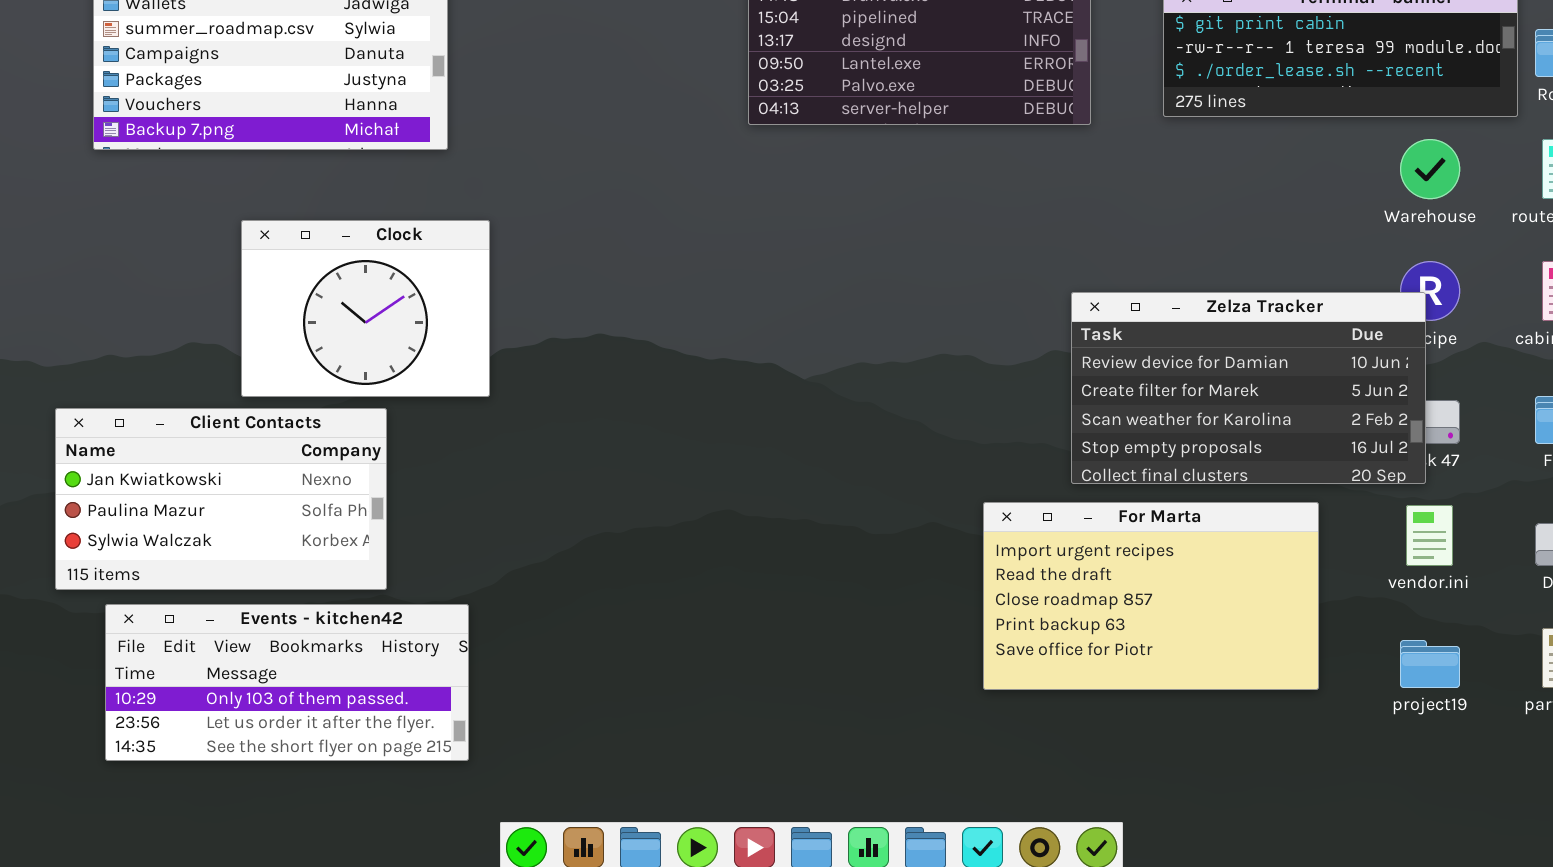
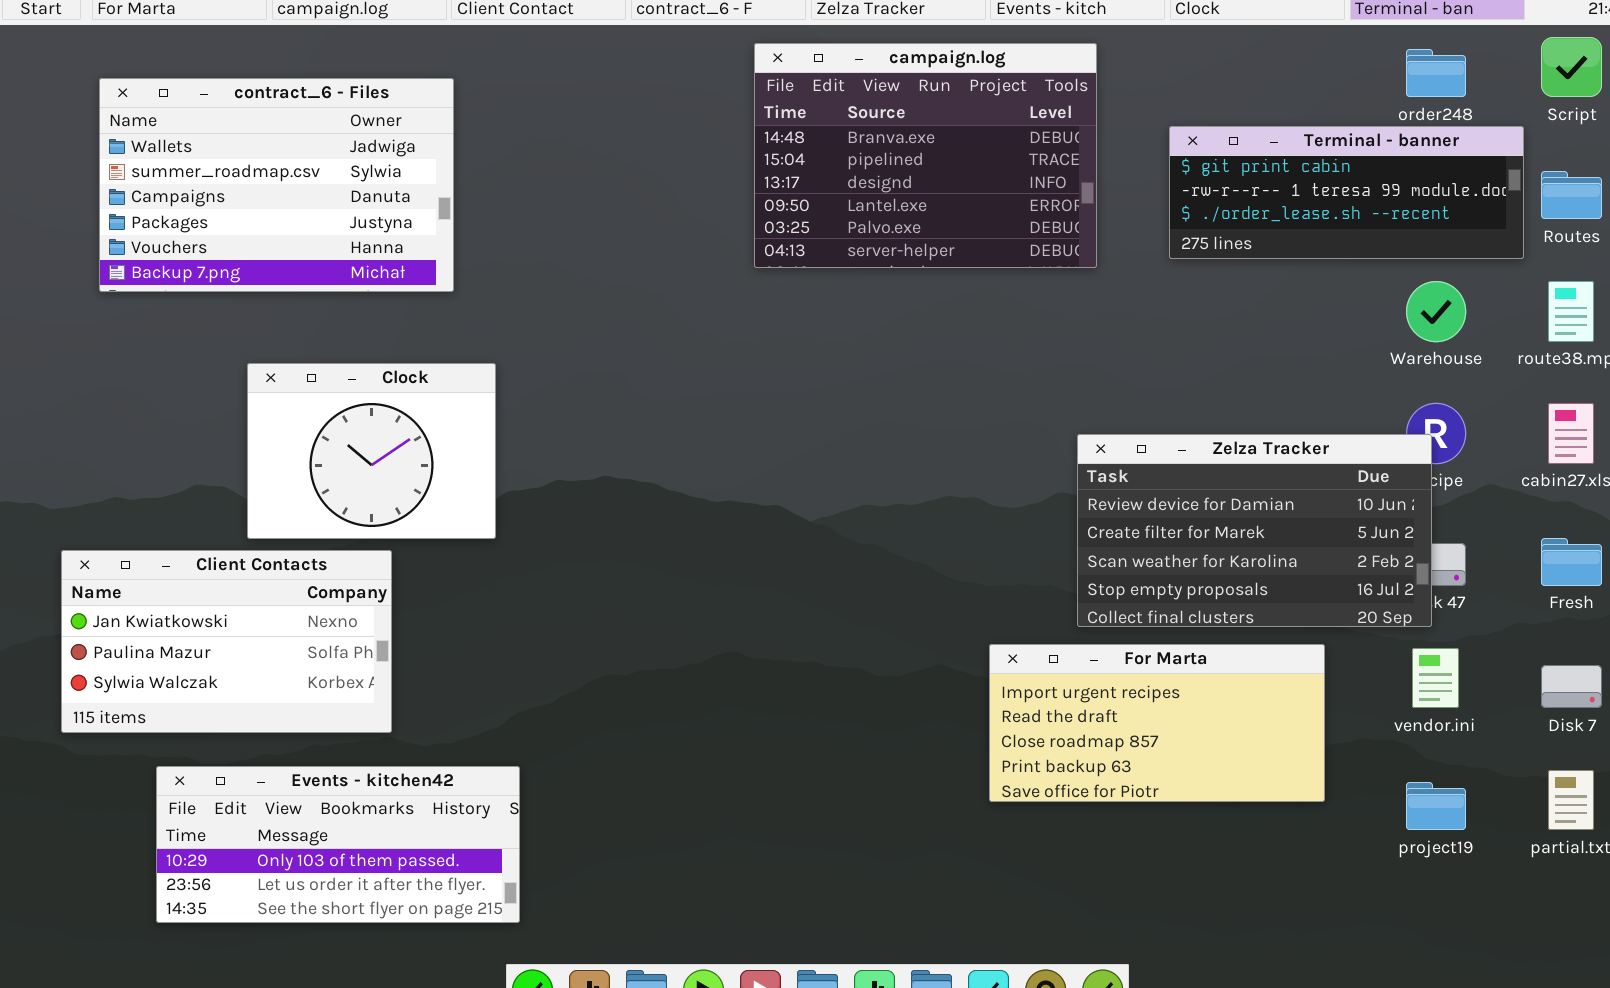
For Marta: [983,502,1319,690] -> [989,644,1325,802], resized
Events - kitchen42: [105,604,469,761] -> [156,766,520,923], moved

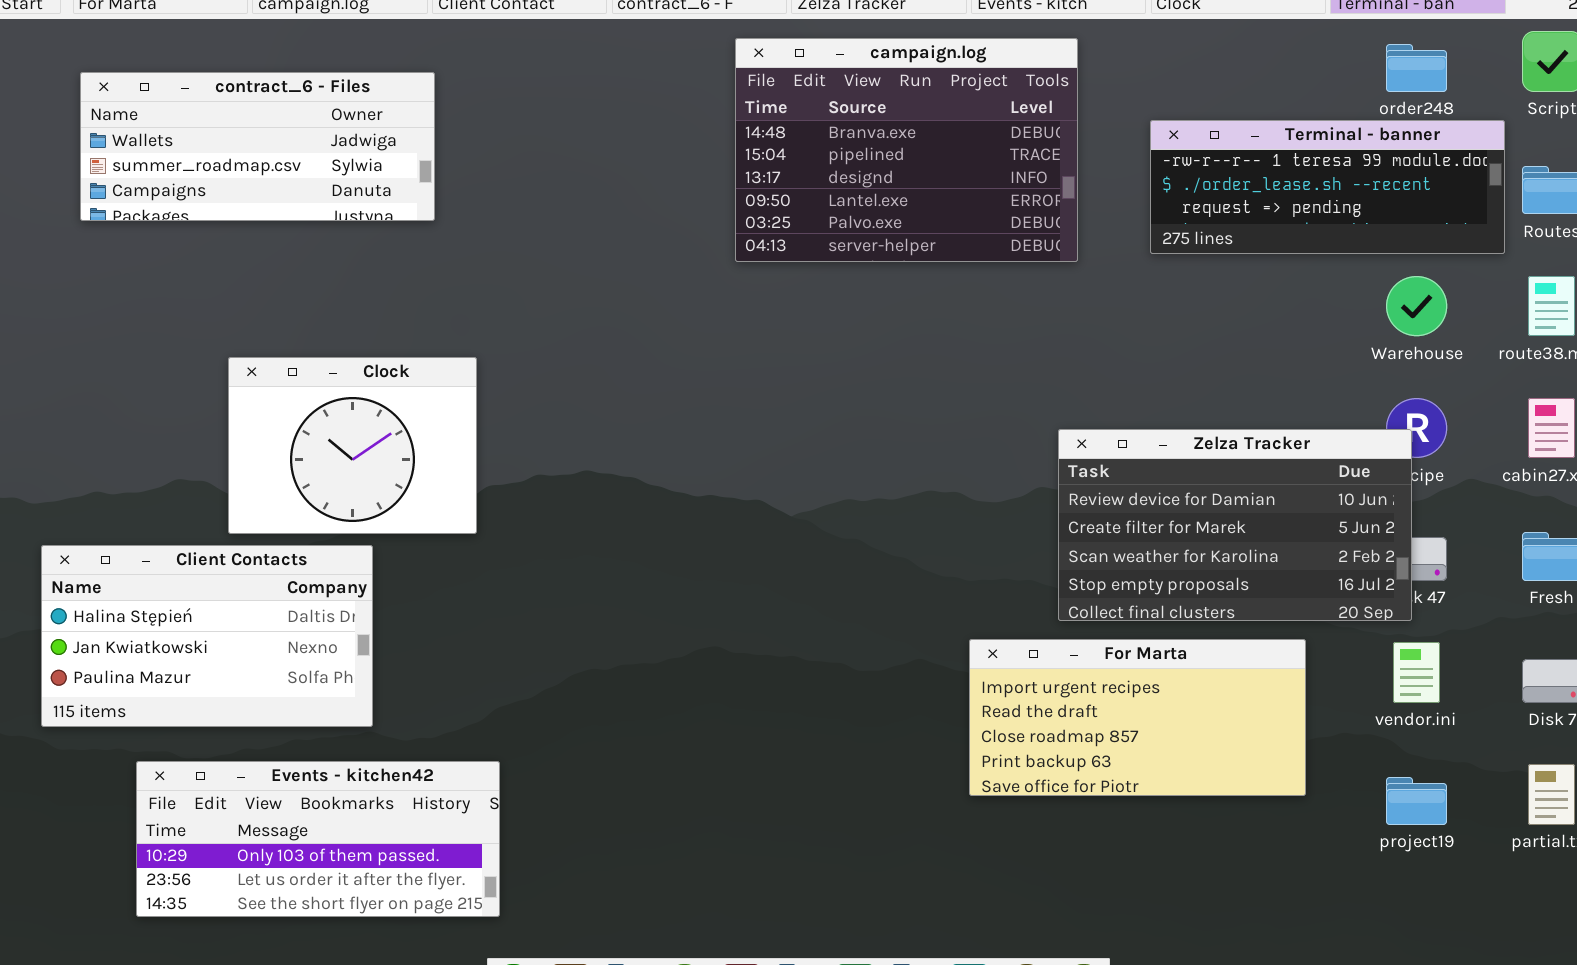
contract_6 - Files: [99,78,454,292] -> [80,72,435,221], resized
Terminal - banner: [1169,126,1524,259] -> [1150,120,1505,254], scrolled down 1 row
Client Contacts: [61,550,392,733] -> [41,545,373,727], scrolled up 1 row

